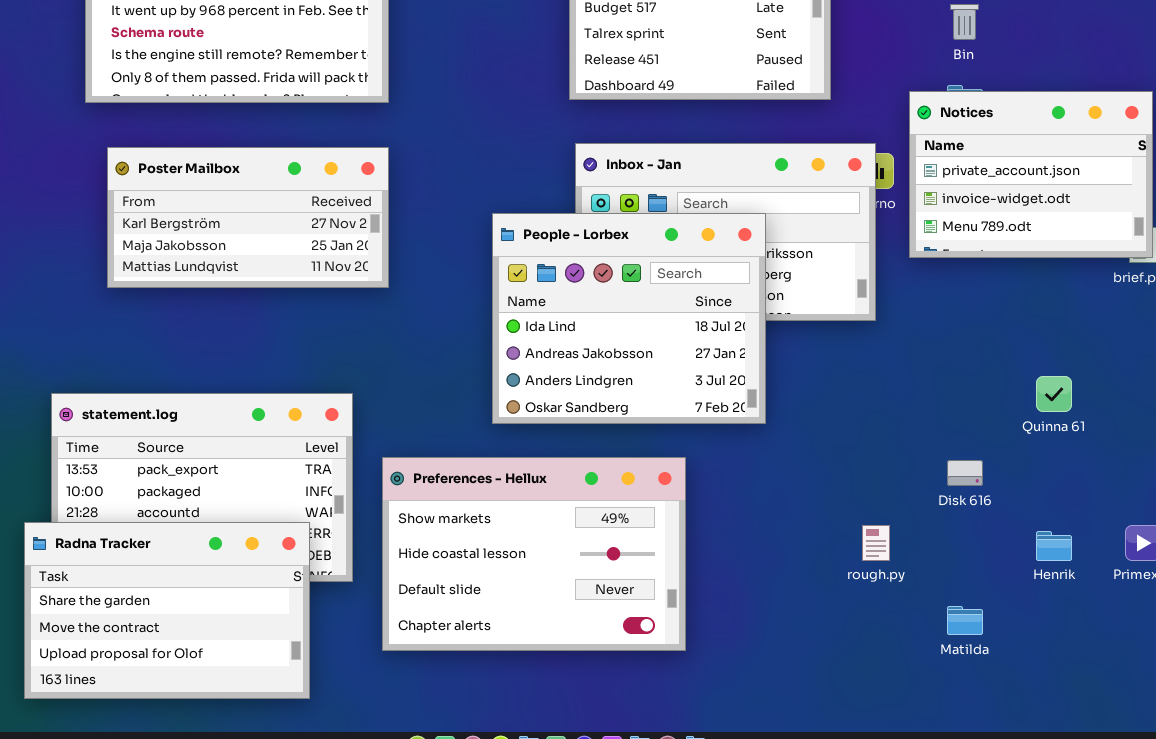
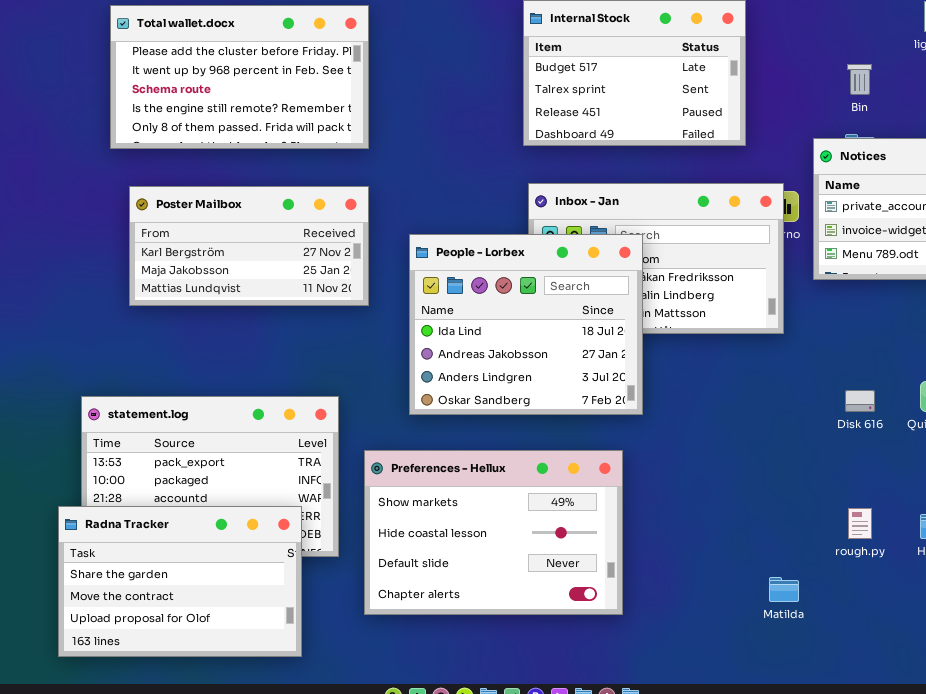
People - Lorbex: [492,213,766,424] -> [409,234,643,415], moved
Disk 616: [947,460,983,486] -> [845,390,875,412], moved
rough.py: [862,525,890,561] -> [848,508,872,539], moved
Matilda: [947,606,983,635] -> [769,577,799,602], moved

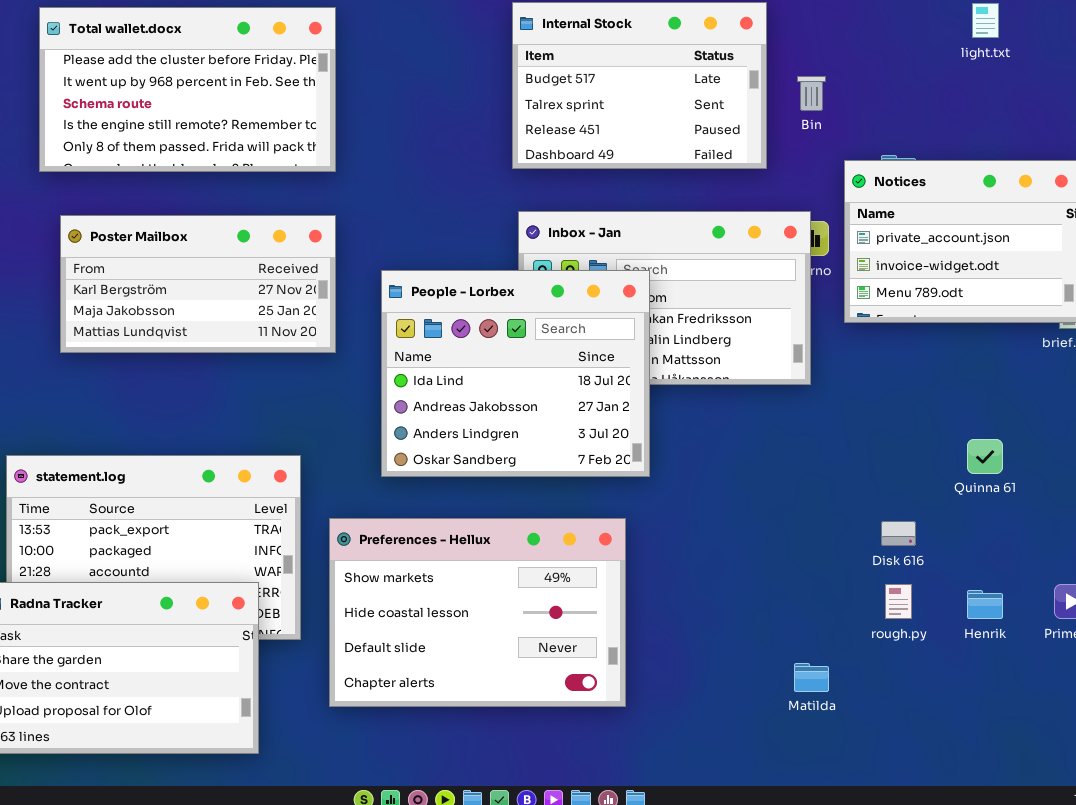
Bin: [847,64,872,95] -> [797,76,826,111], moved
Disk 616: [845,390,875,412] -> [881,521,916,546], moved

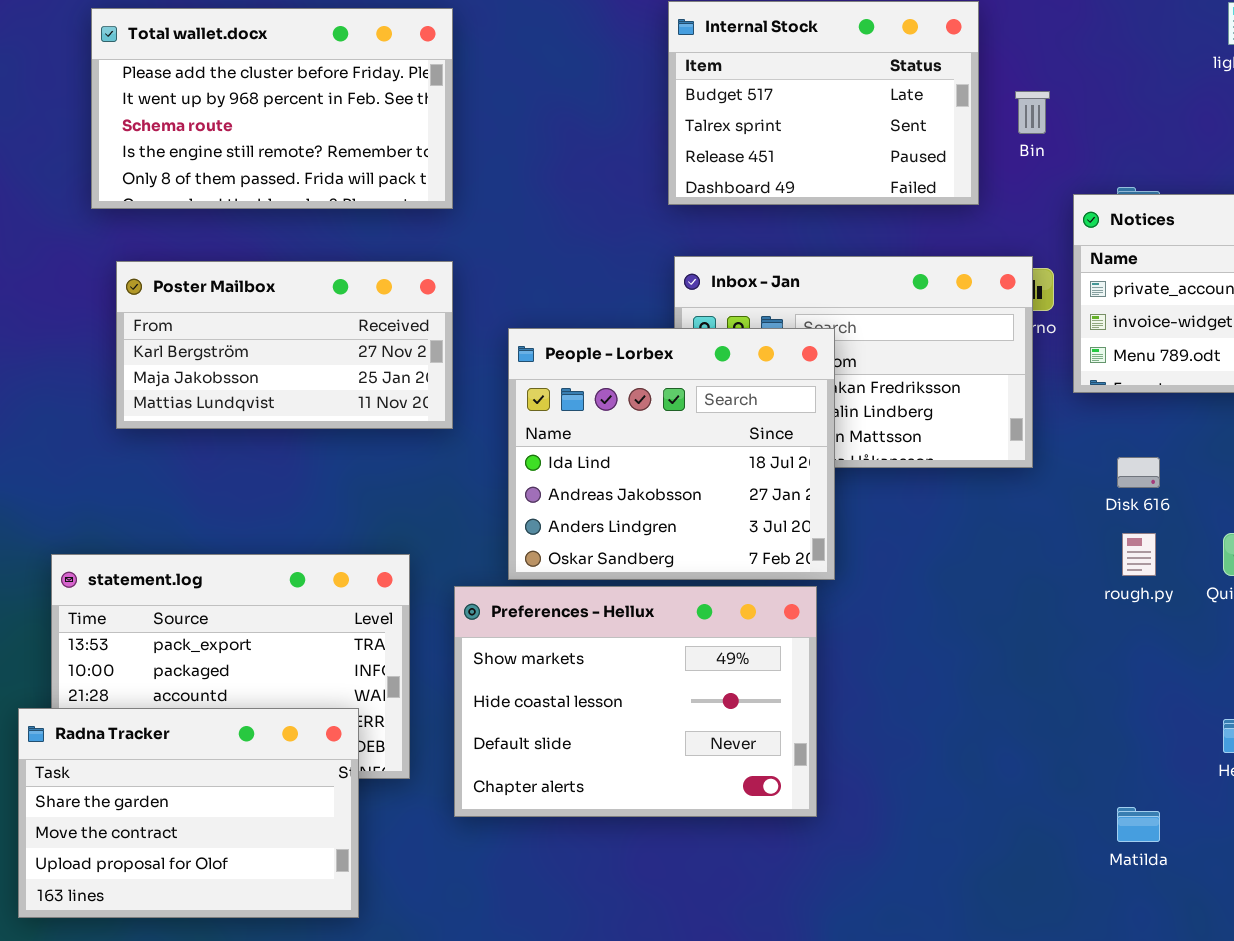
Preferences - Hellux: [329,518,626,707] -> [454,586,817,817], moved
Disk 616: [881,521,916,546] -> [1117,457,1160,488], moved
rough.py: [885,584,912,619] -> [1122,533,1156,576], moved
Matilda: [794,663,829,692] -> [1117,807,1160,842], moved

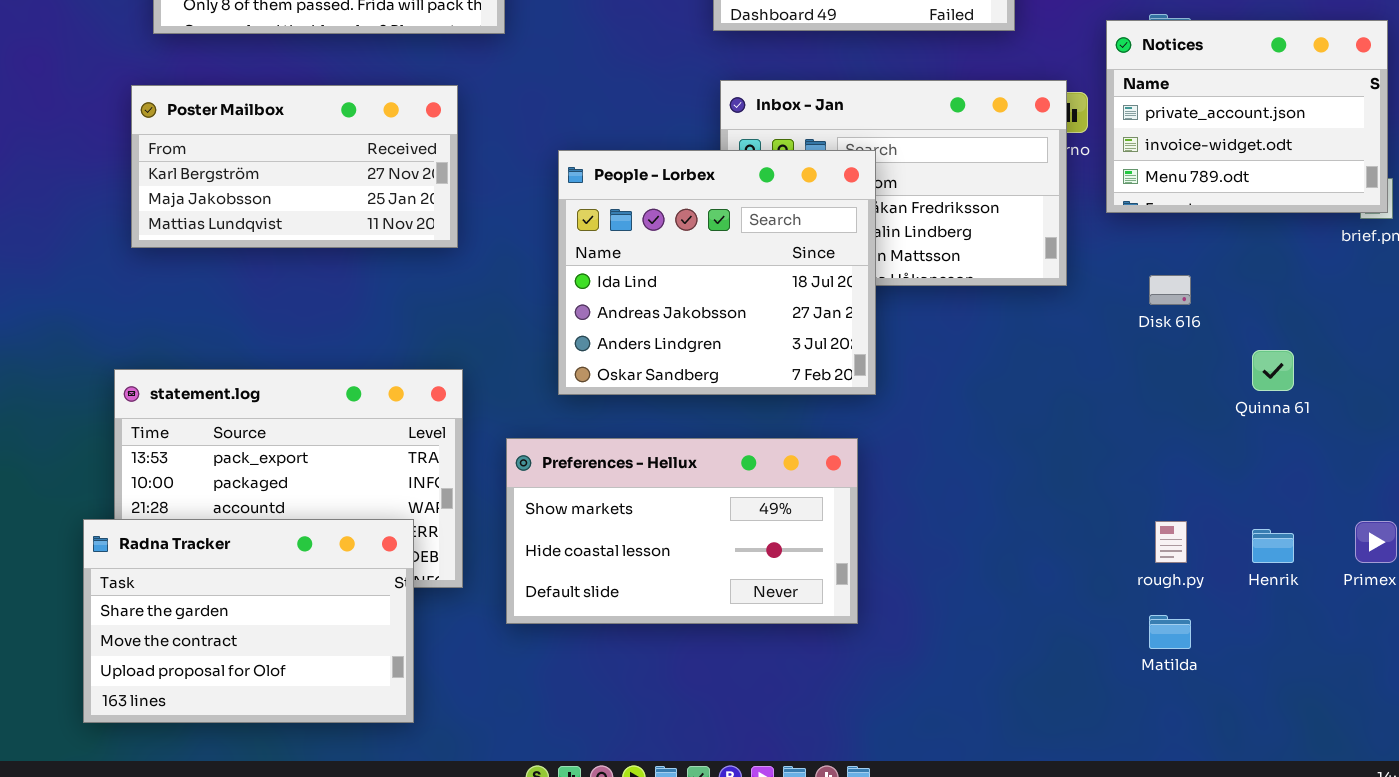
Poster Mailbox: [116,261,453,429] -> [131,85,458,248], moved
rough.py: [1122,533,1156,576] -> [1155,521,1187,563], moved
Preferences - Hellux: [454,586,817,817] -> [506,438,858,624], resized

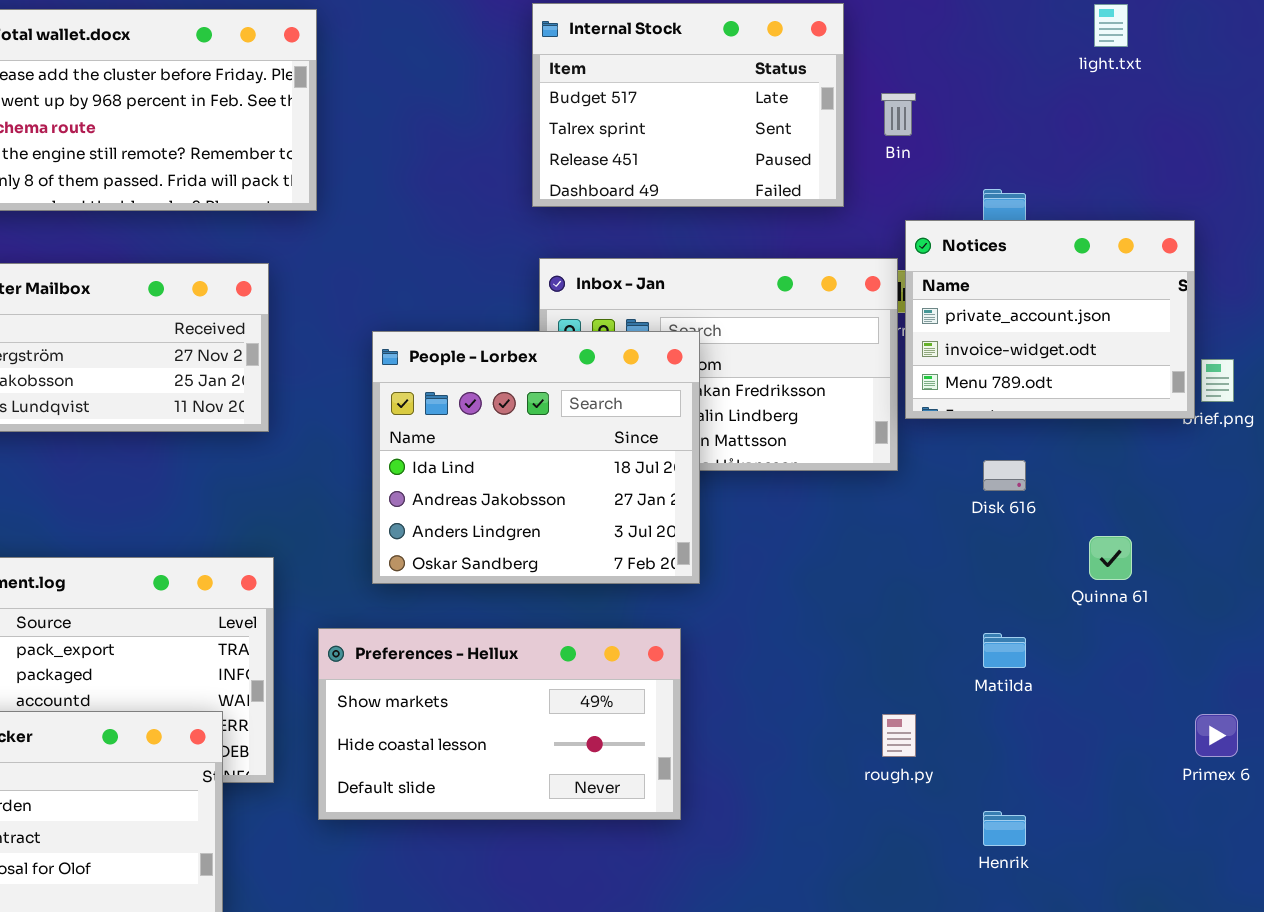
Notices: [1106,20,1388,213] -> [905,220,1195,419], moved
rough.py: [1155,521,1187,563] -> [882,714,916,757], moved
Henrik: [1252,529,1294,563] -> [983,811,1026,846], moved
Matilda: [1149,615,1191,649] -> [983,633,1026,668], moved

